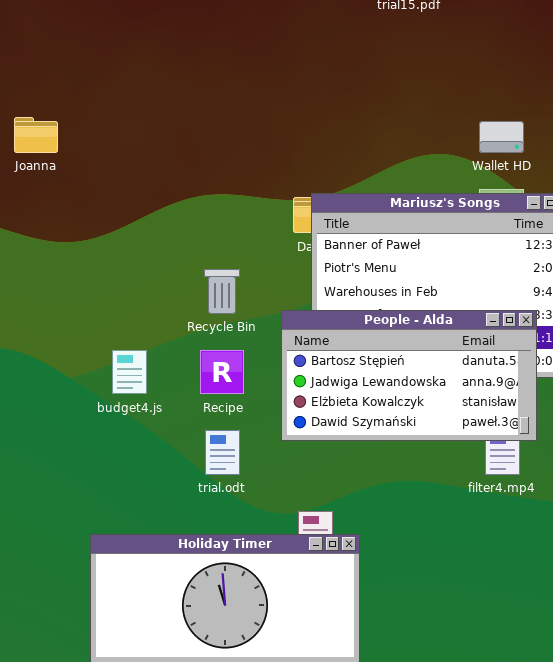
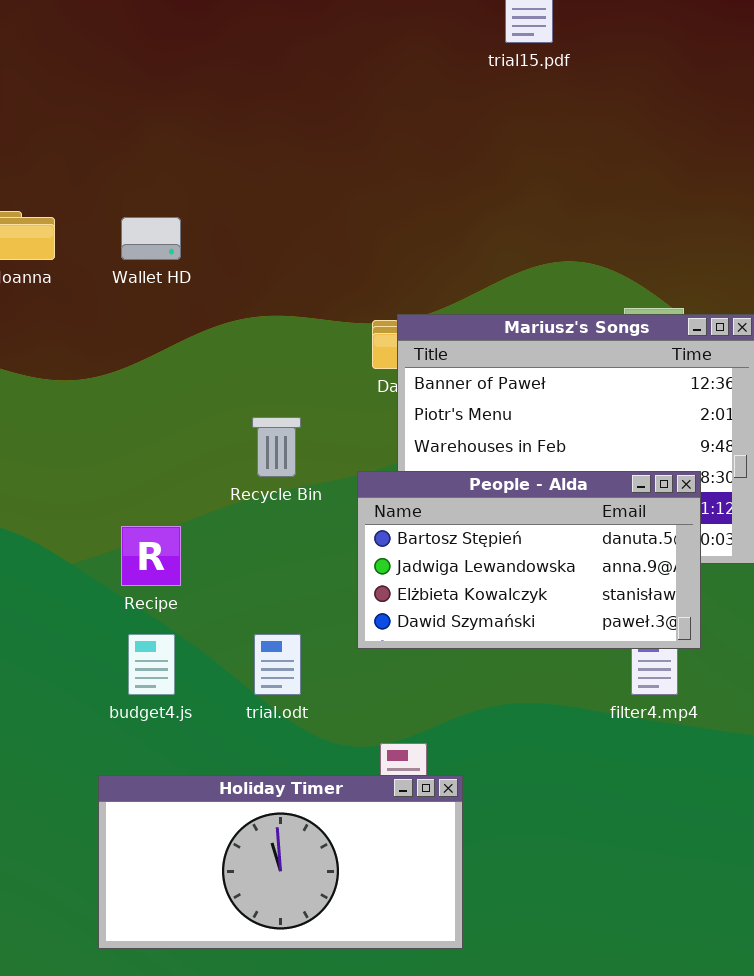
Wallet HD: [479,121,524,153] -> [121,217,181,260], moved
budget4.js: [112,350,147,394] -> [128,634,175,695], moved
Recipe: [200,350,244,394] -> [121,526,181,586], moved

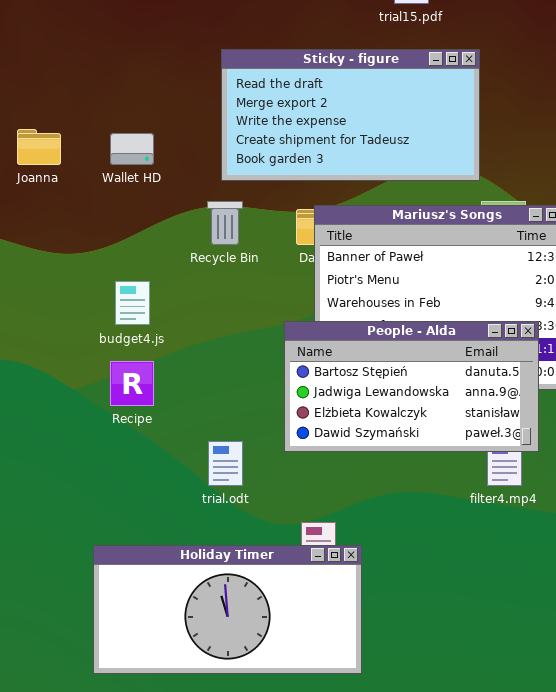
Sticky - figure: none -> [221,49,480,181], opened
Recycle Bin: [252,417,301,477] -> [207,201,243,245], moved
budget4.js: [128,634,175,695] -> [115,281,150,325], moved

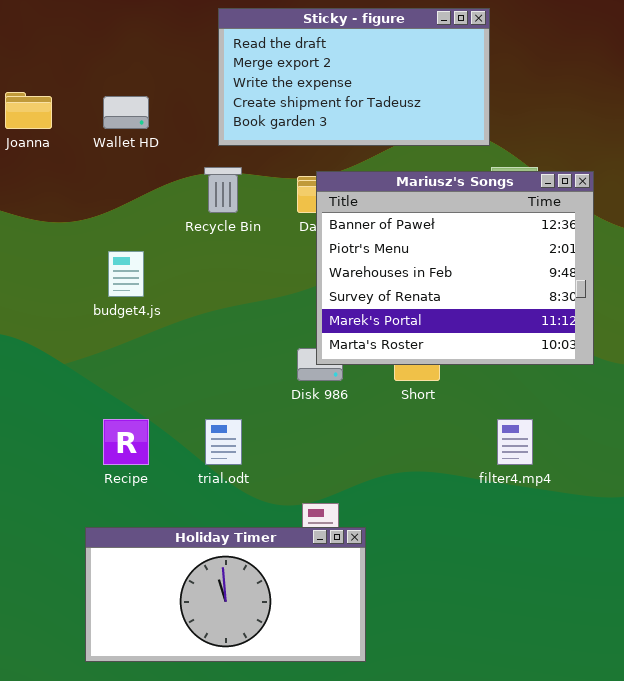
People - Alda: [284,321,539,452] -> none, closed
Recipe: [110,361,154,406] -> [103,419,149,465], moved

